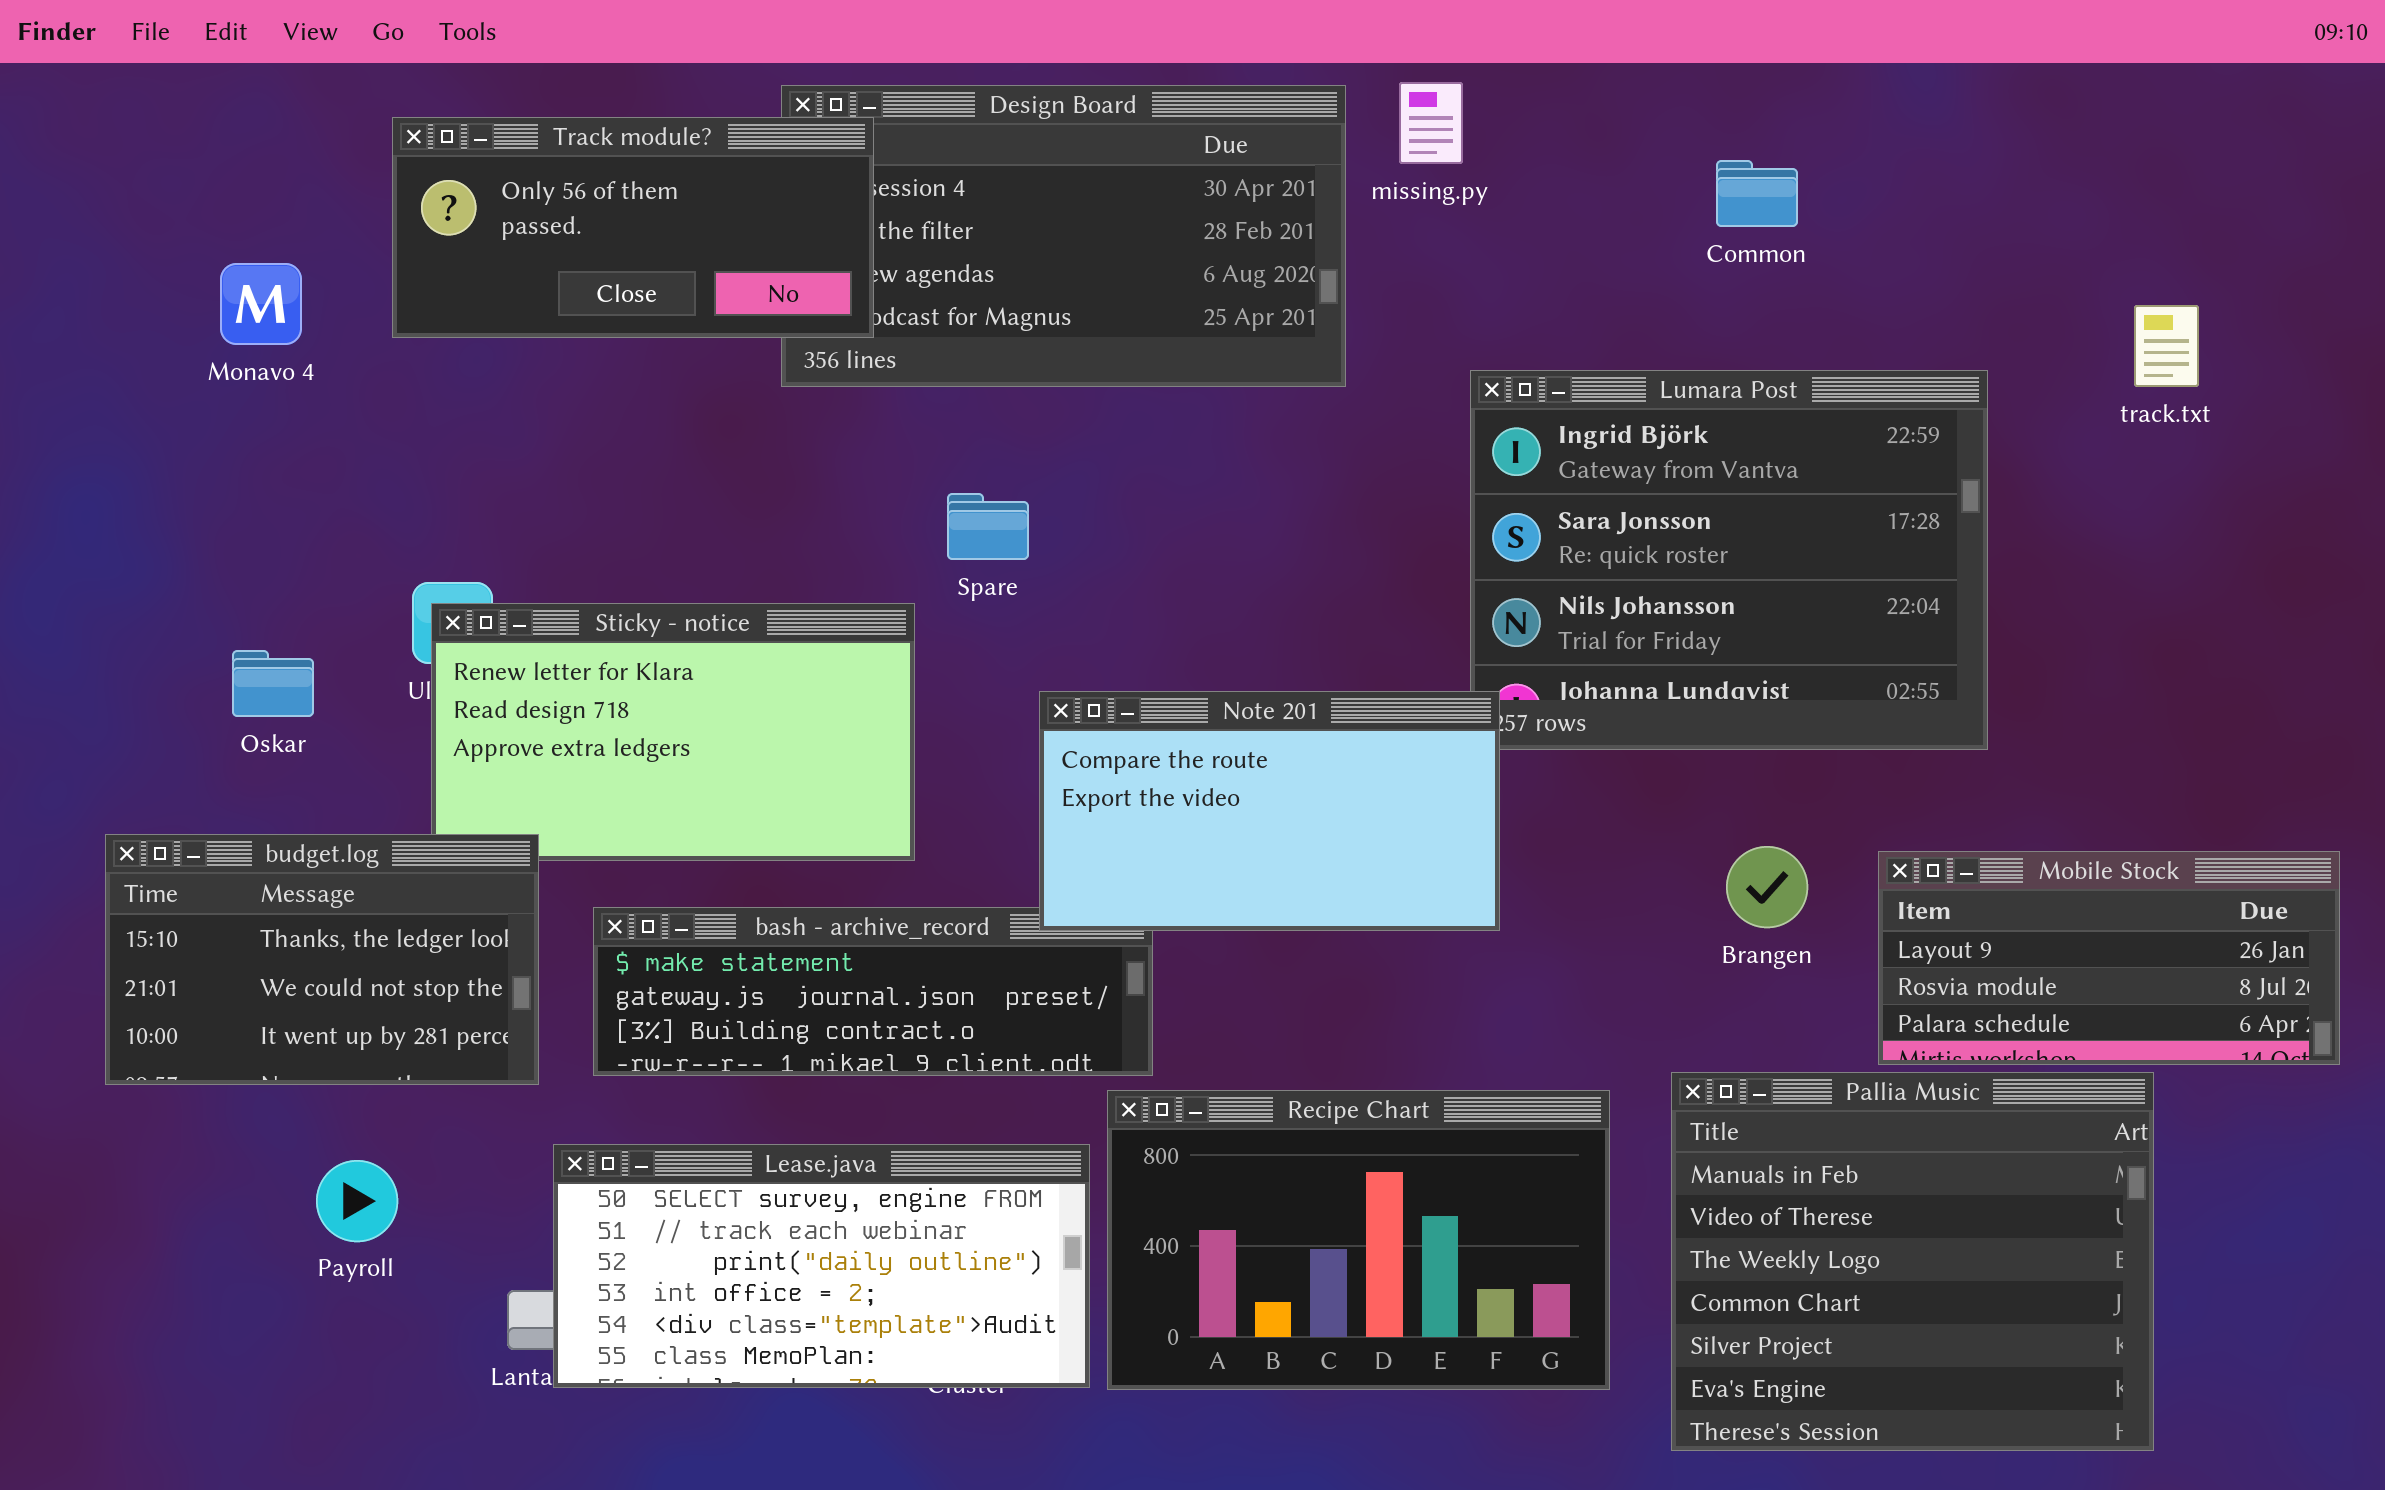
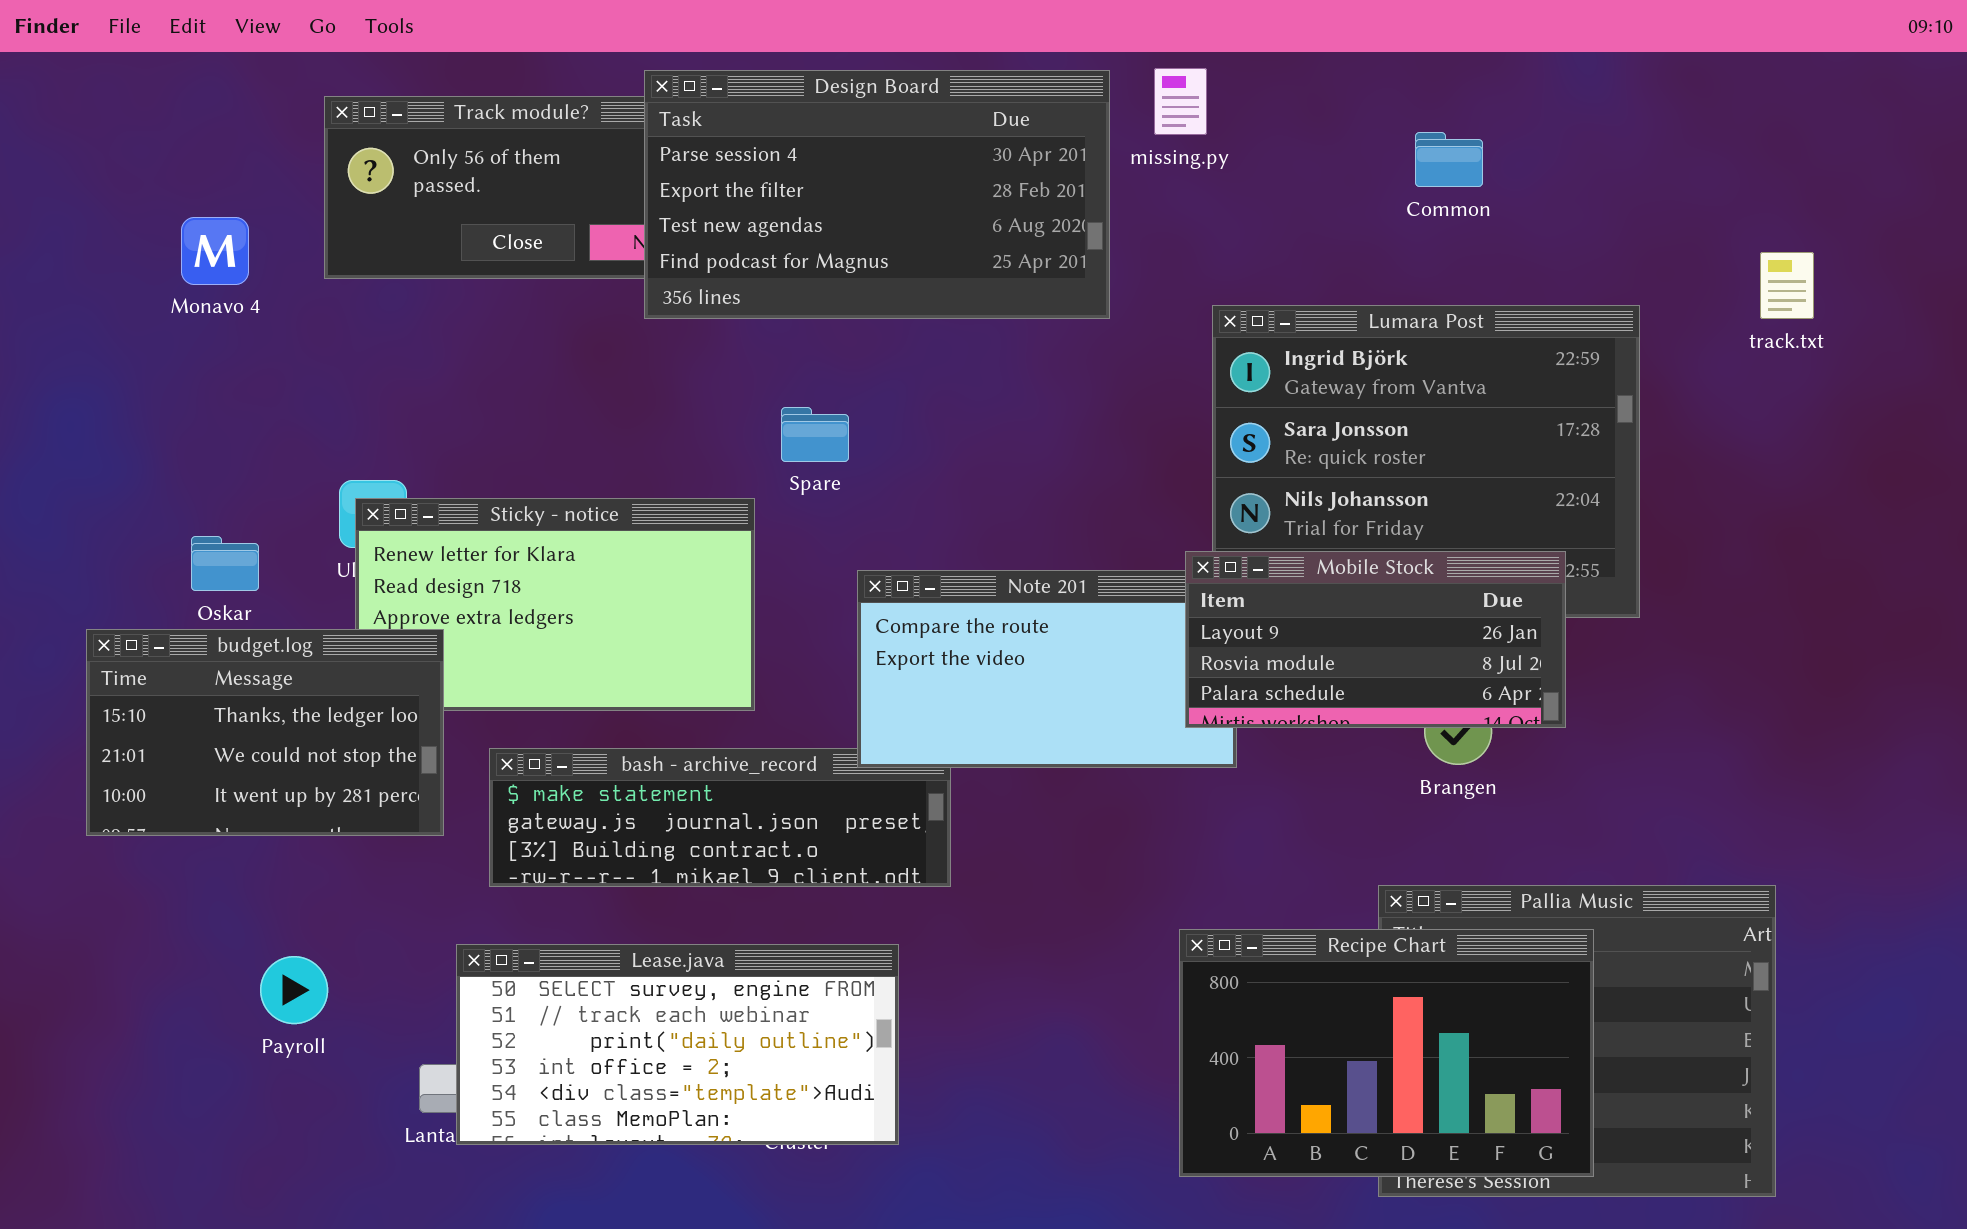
Design Board: [781,85,1346,387] -> [644,70,1110,319], raised
budget.log: [105,834,539,1085] -> [86,629,444,836], moved
Mobile Stock: [1878,851,2340,1065] -> [1185,551,1566,728], moved
Recipe Chart: [1107,1090,1610,1390] -> [1179,929,1594,1177], moved

